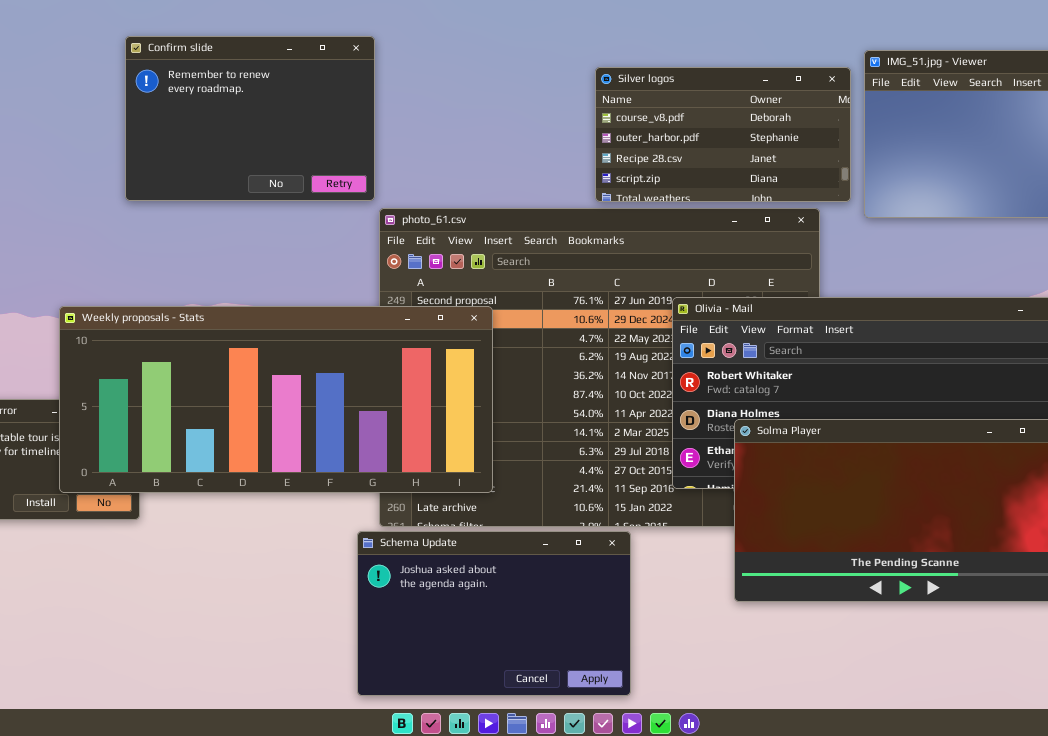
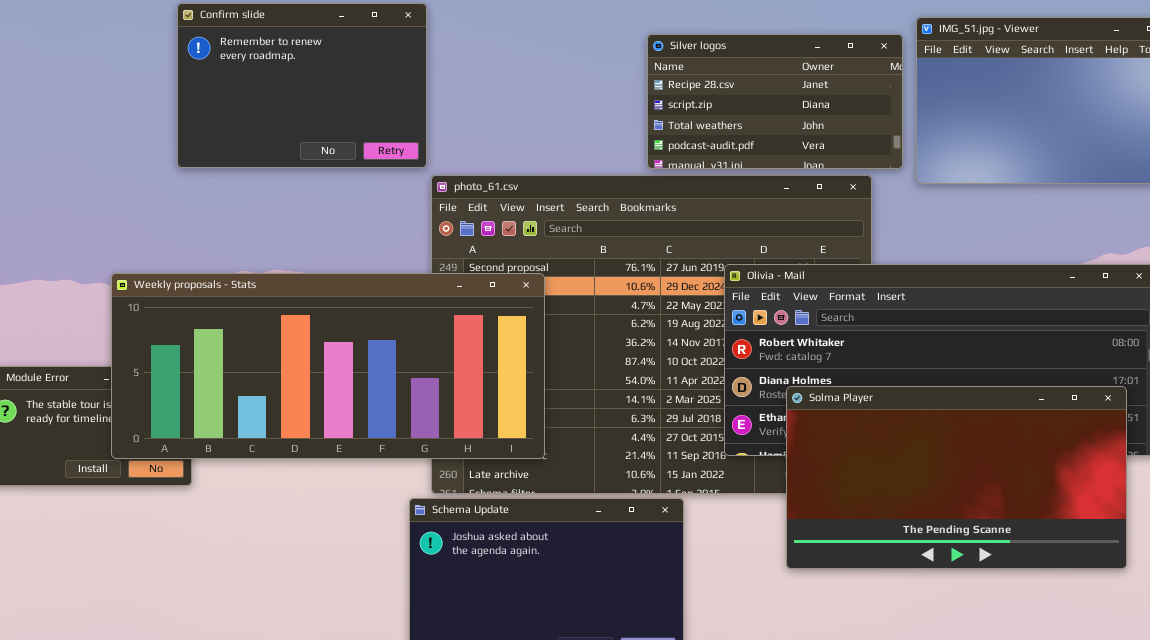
Silver logos: [595,67,851,202] -> [647,34,903,169], scrolled down 2 rows

